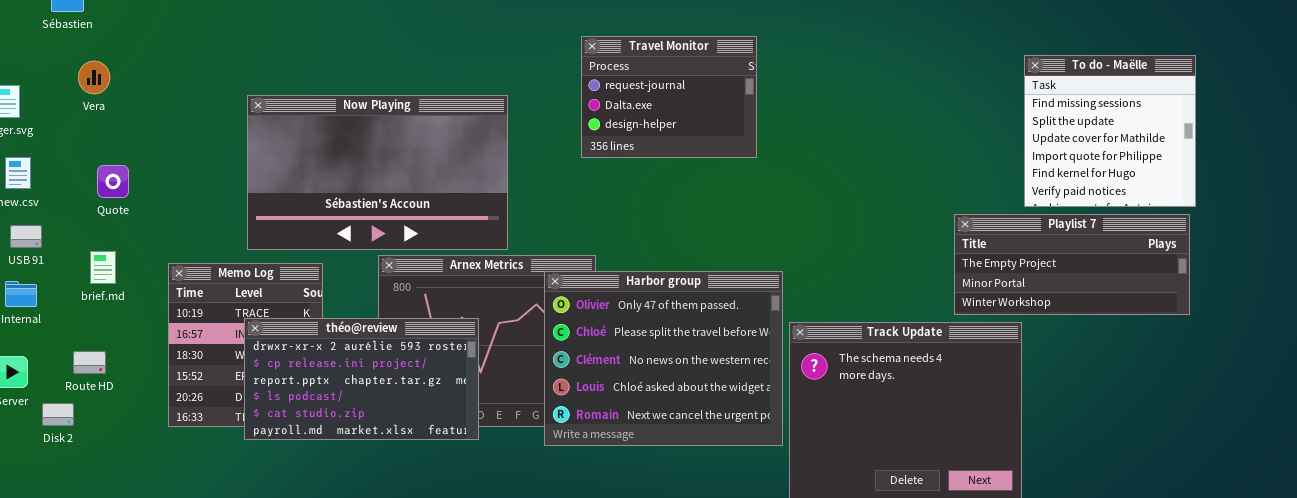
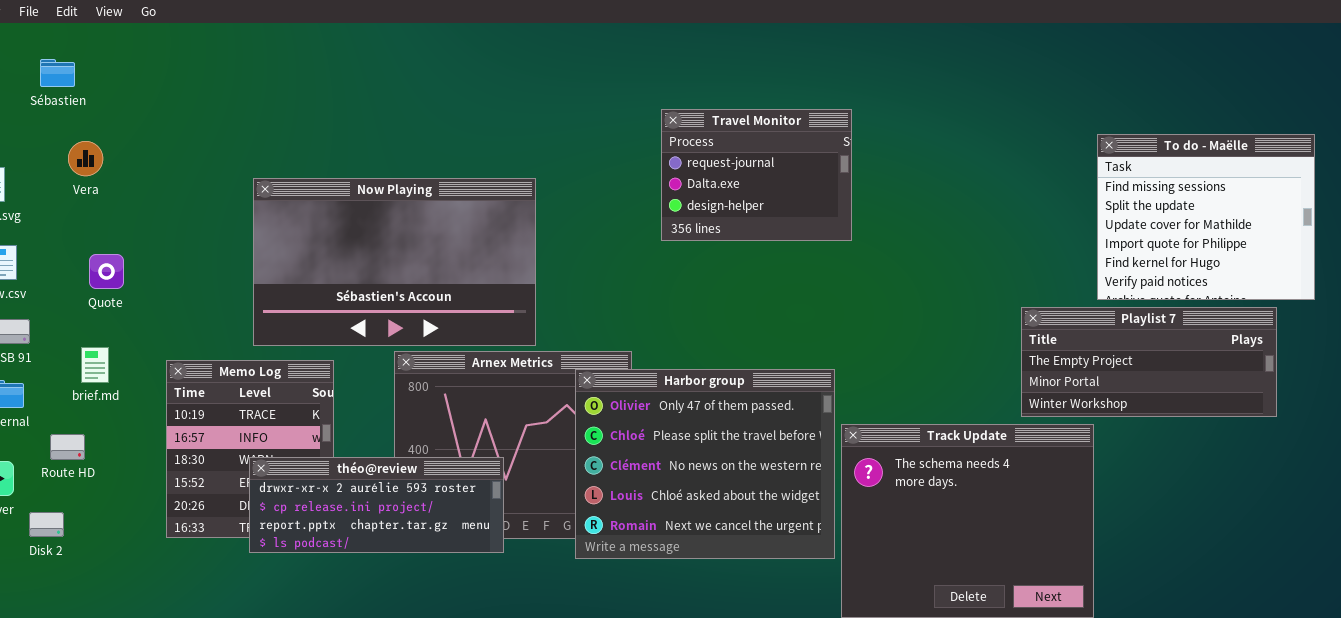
Travel Monitor: [581,36,757,158] -> [661,109,852,241], moved
To do - Maëlle: [1024,55,1196,207] -> [1097,134,1315,300], resized
théo@review: [244,318,479,440] -> [249,457,504,553], resized
Route HD: [73,351,106,374] -> [50,434,85,460], moved

